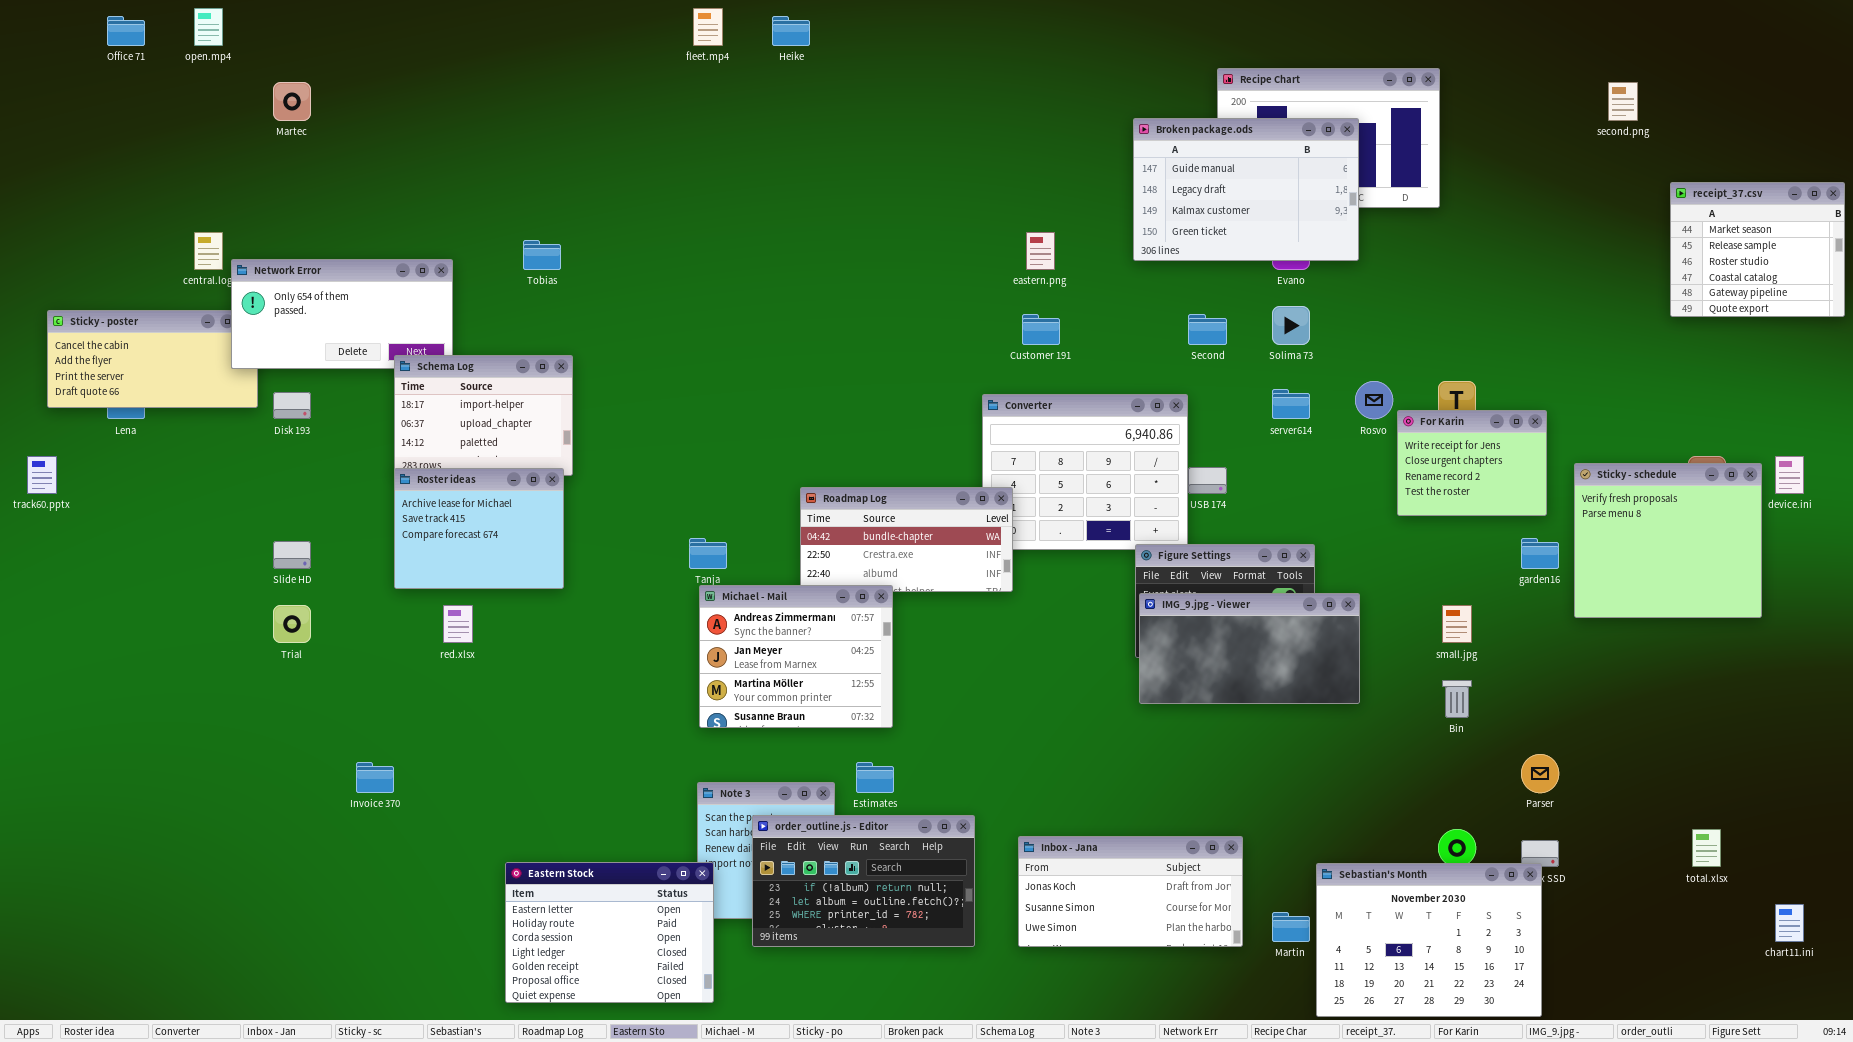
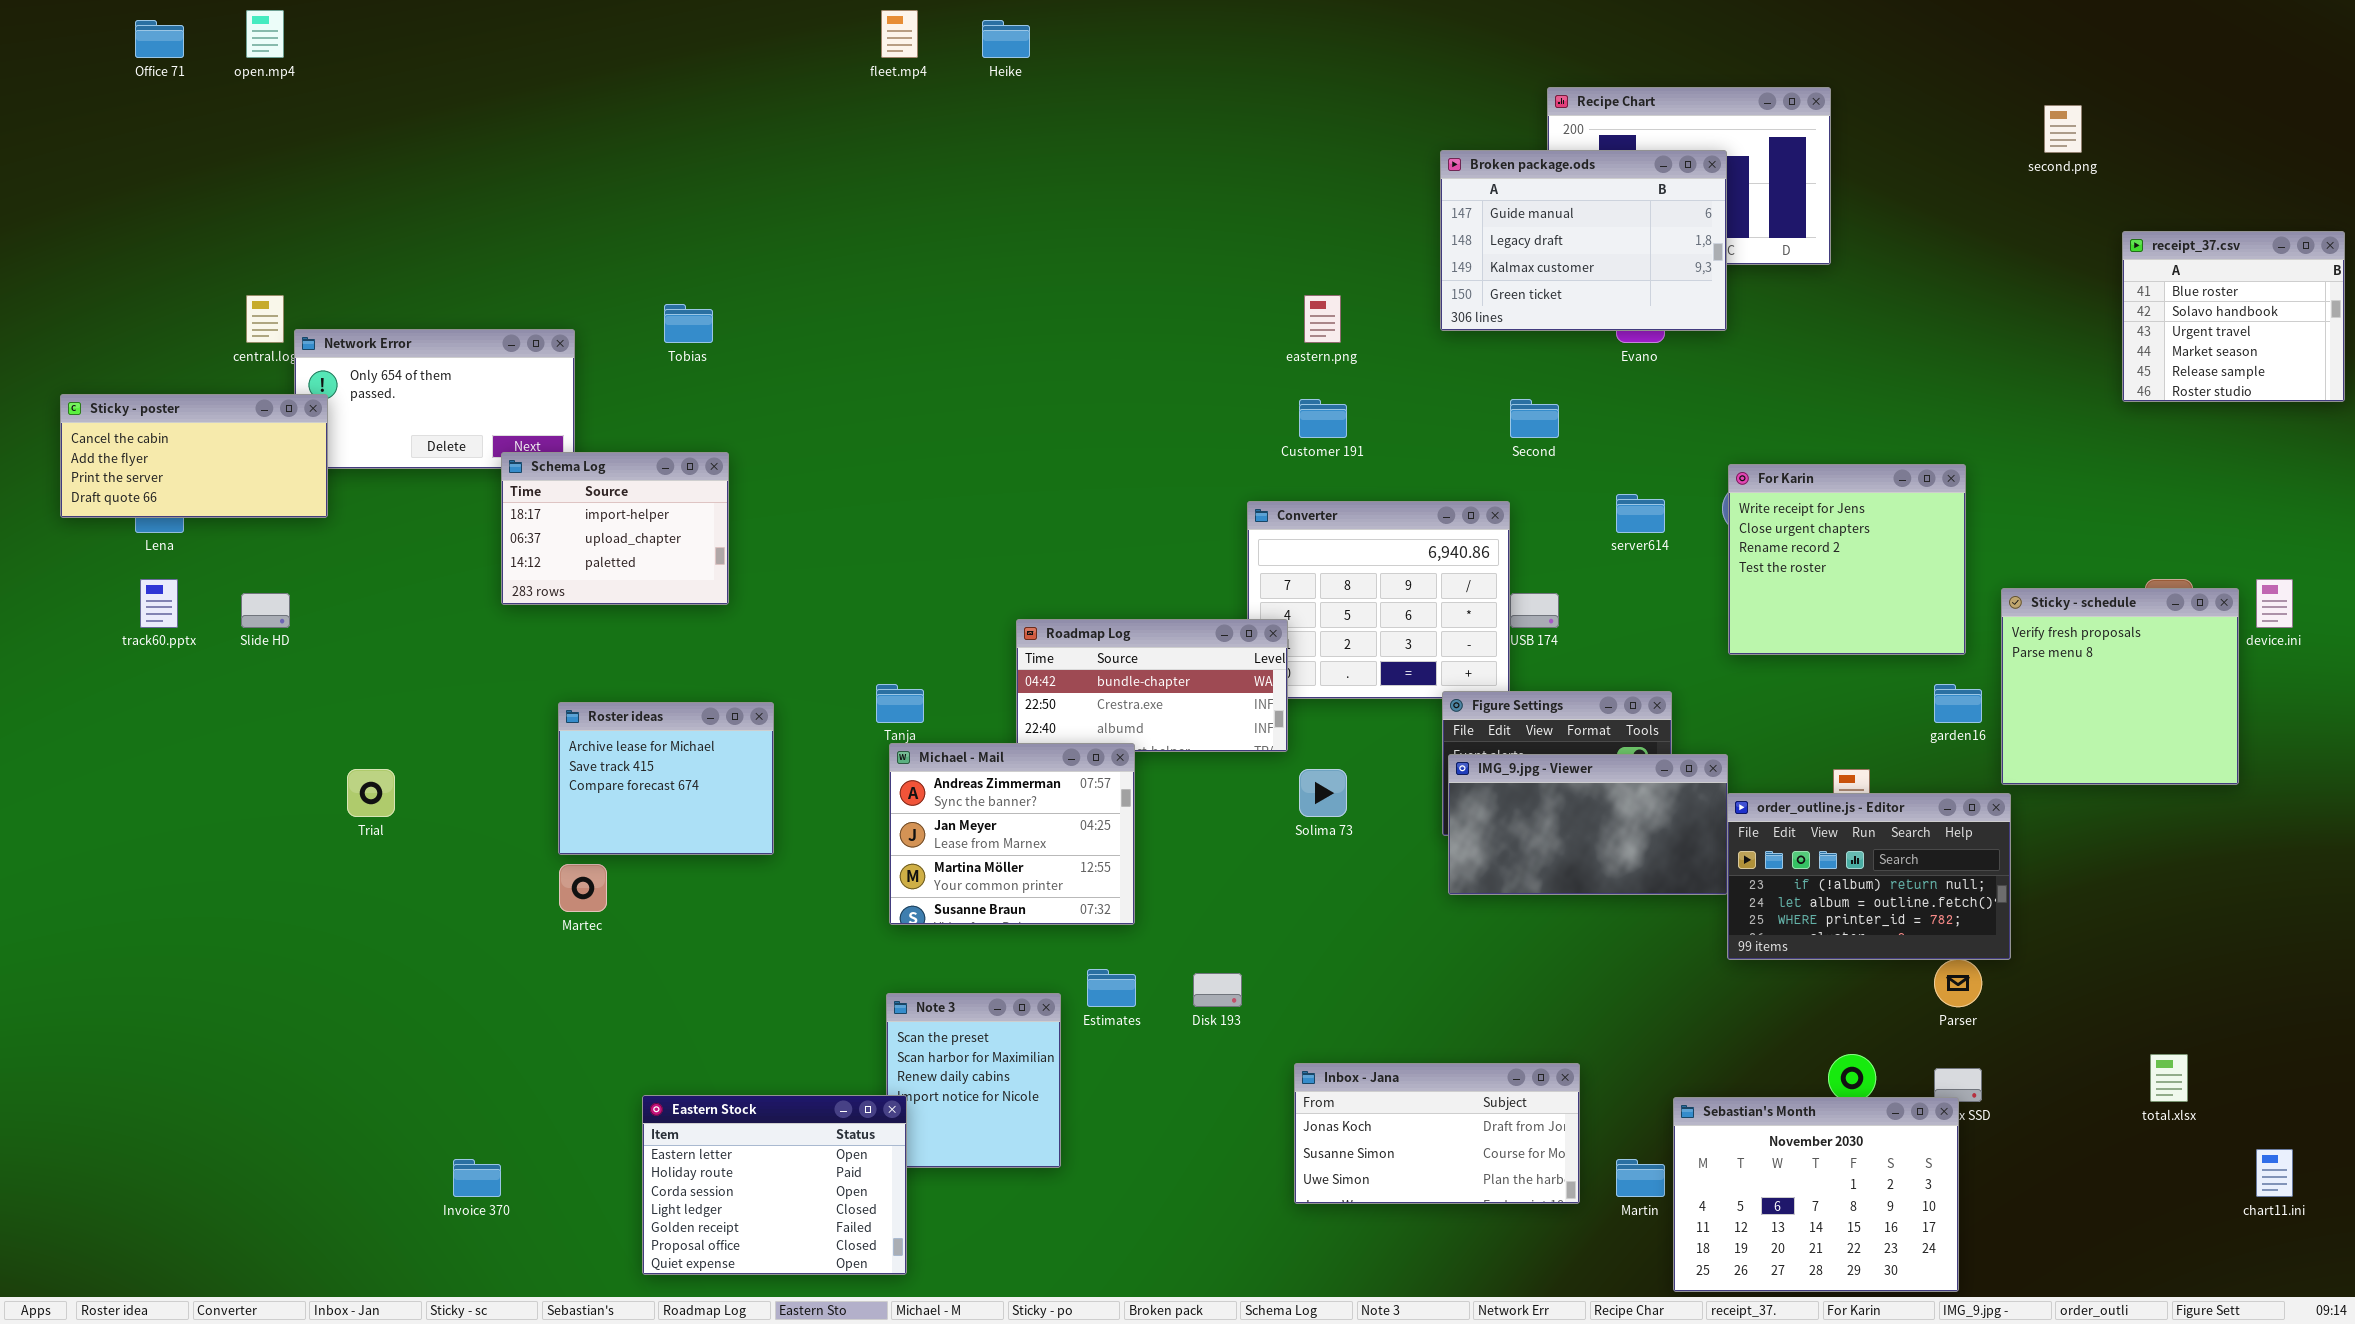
Martec: [273,82,311,121] -> [559,864,607,912], moved
receipt_37.csv: [1670,182,1845,317] -> [2122,231,2345,402], scrolled up 3 rows
Solima 73: [1272,306,1310,345] -> [1299,769,1347,817], moved
Sticky - poster: [47,310,258,408] -> [60,394,328,518], raised
Disk 193: [273,392,311,419] -> [1193,973,1242,1007], moved
For Karin: [1397,410,1547,516] -> [1728,464,1966,655], resized
track60.pptx: [27,456,57,494] -> [140,579,178,628], moved
Roster ideas: [394,468,564,589] -> [558,702,774,855], moved
Slide HD: [273,541,311,569] -> [241,593,290,628], moved
Invoice 370: [356,762,394,793] -> [453,1159,501,1197], moved
order_outline.js - Editor: [752,815,975,947] -> [1727,793,2011,960], moved

